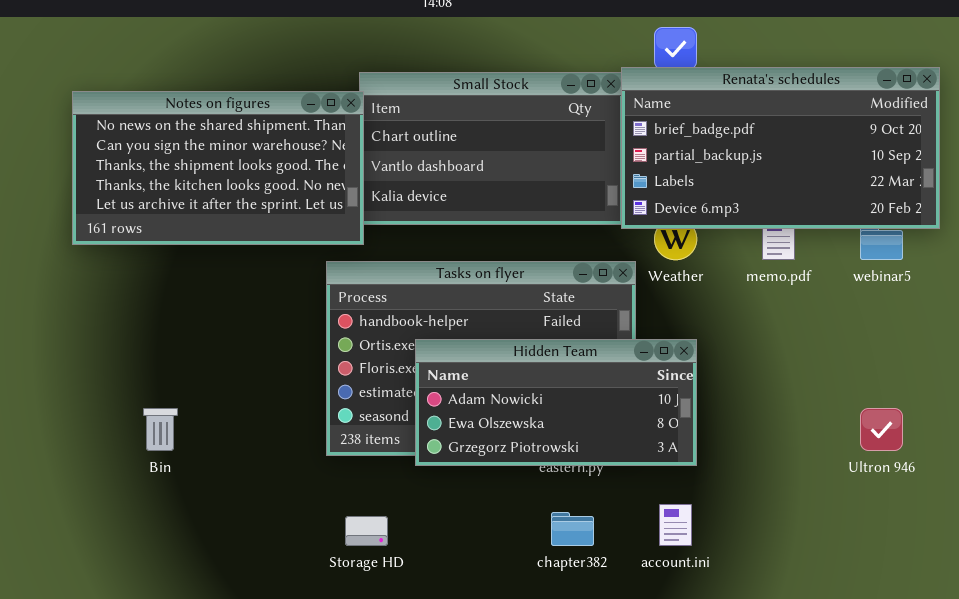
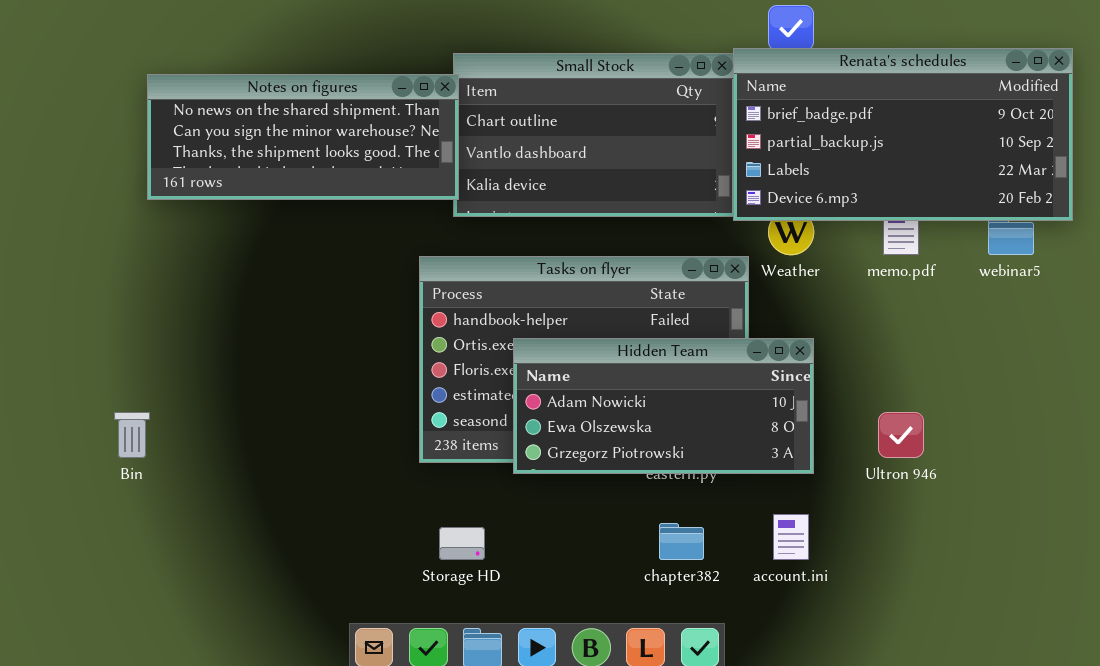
Notes on figures: [72,91,364,245] -> [147,74,459,200], resized
Bin: [143,408,178,451] -> [114,412,150,458], moved
Ultron 946: [860,408,903,451] -> [878,412,924,458], moved

